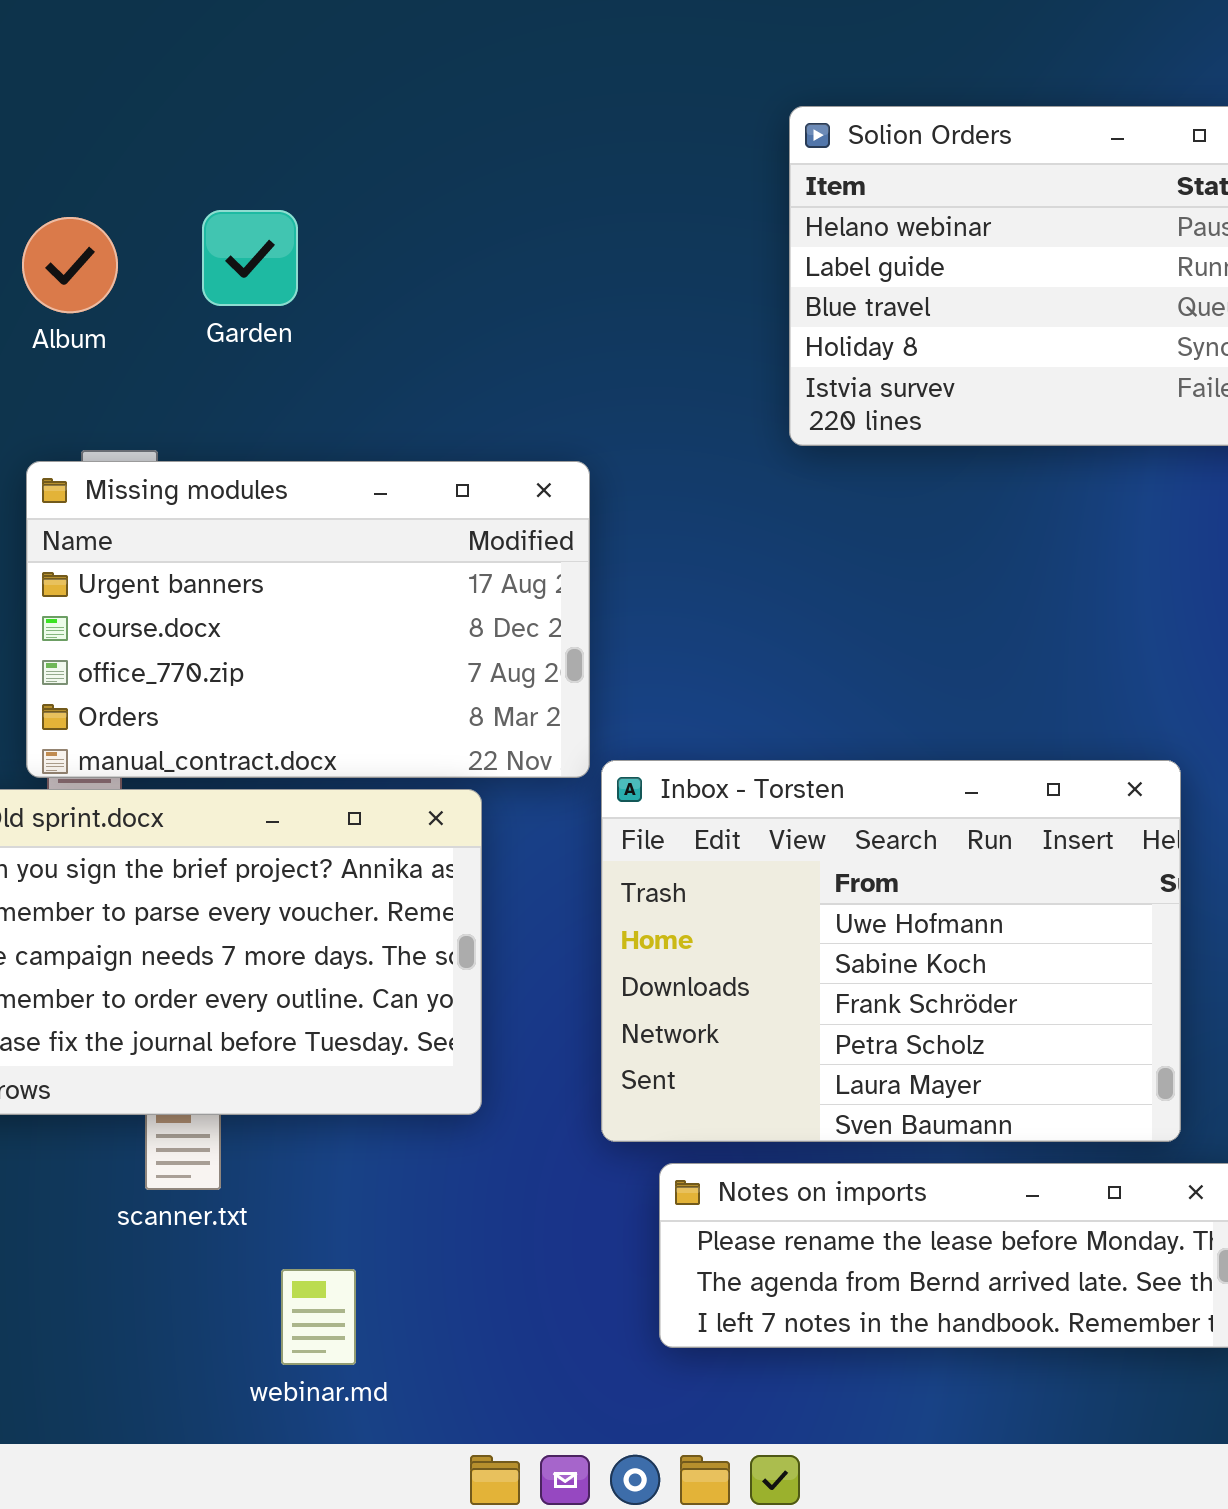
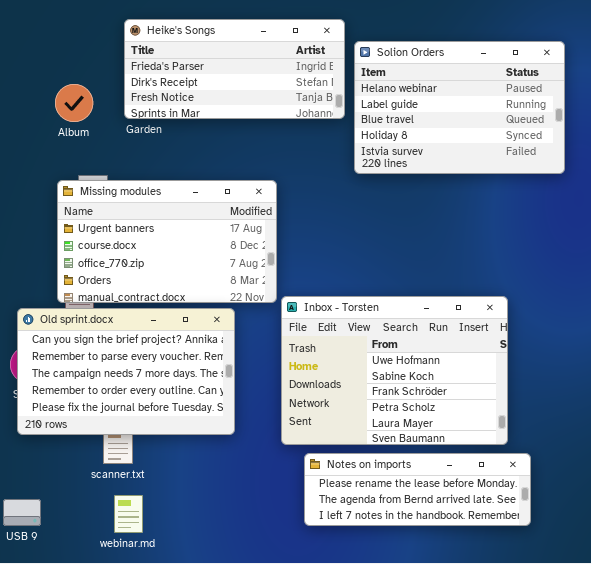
Heike's Songs: none -> [124,19,345,119], opened
webinar.md: [281,1269,356,1365] -> [114,495,143,533], moved

